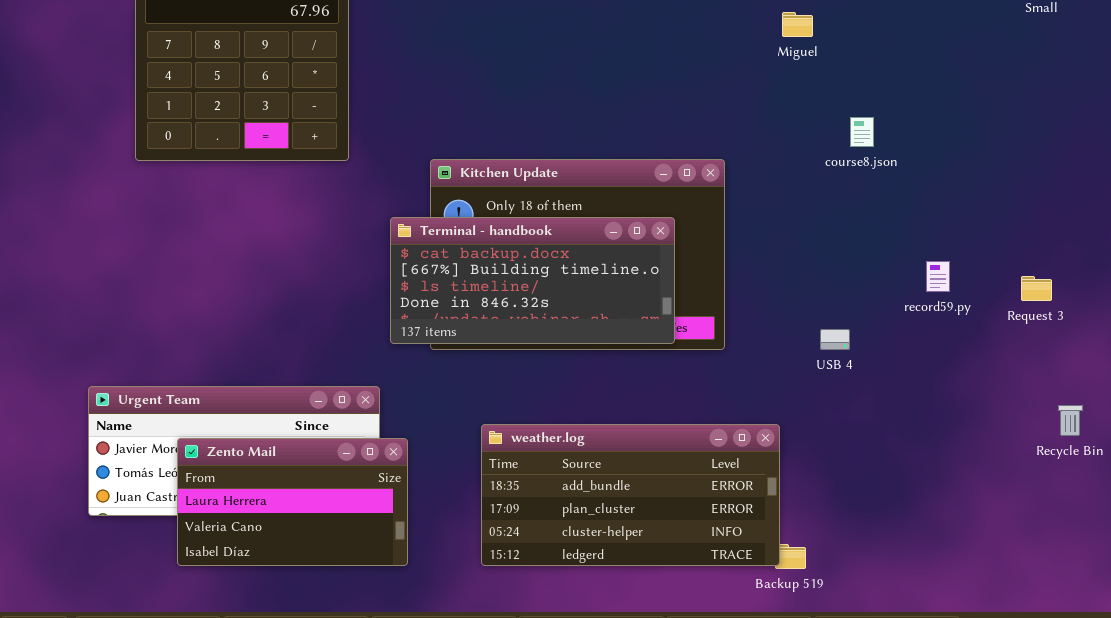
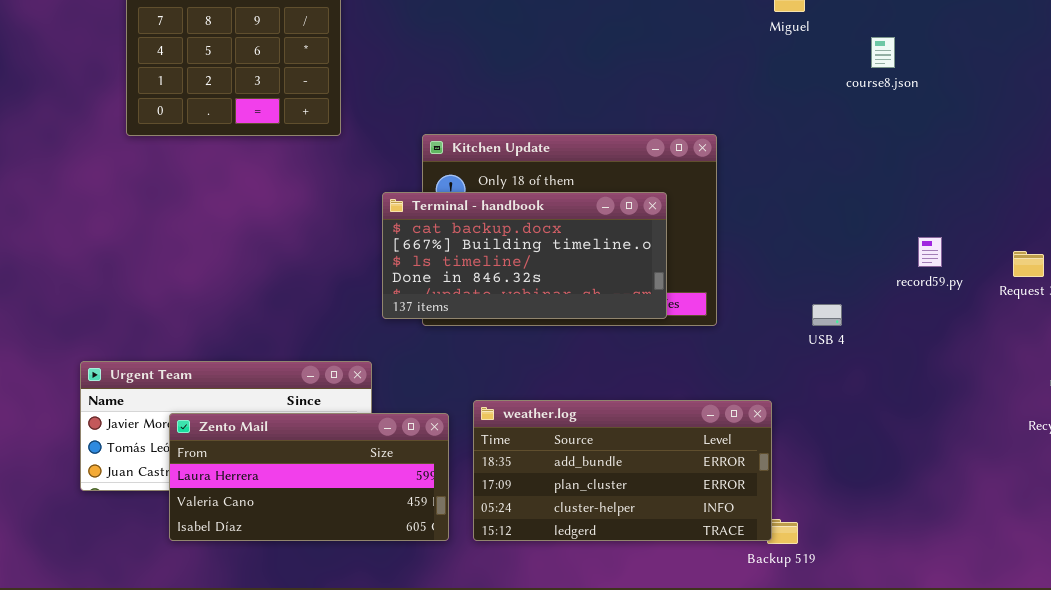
course8.json: [850,117,874,147] -> [871,37,895,68], moved
Zento Mail: [177,438,408,566] -> [169,413,449,541], resized

